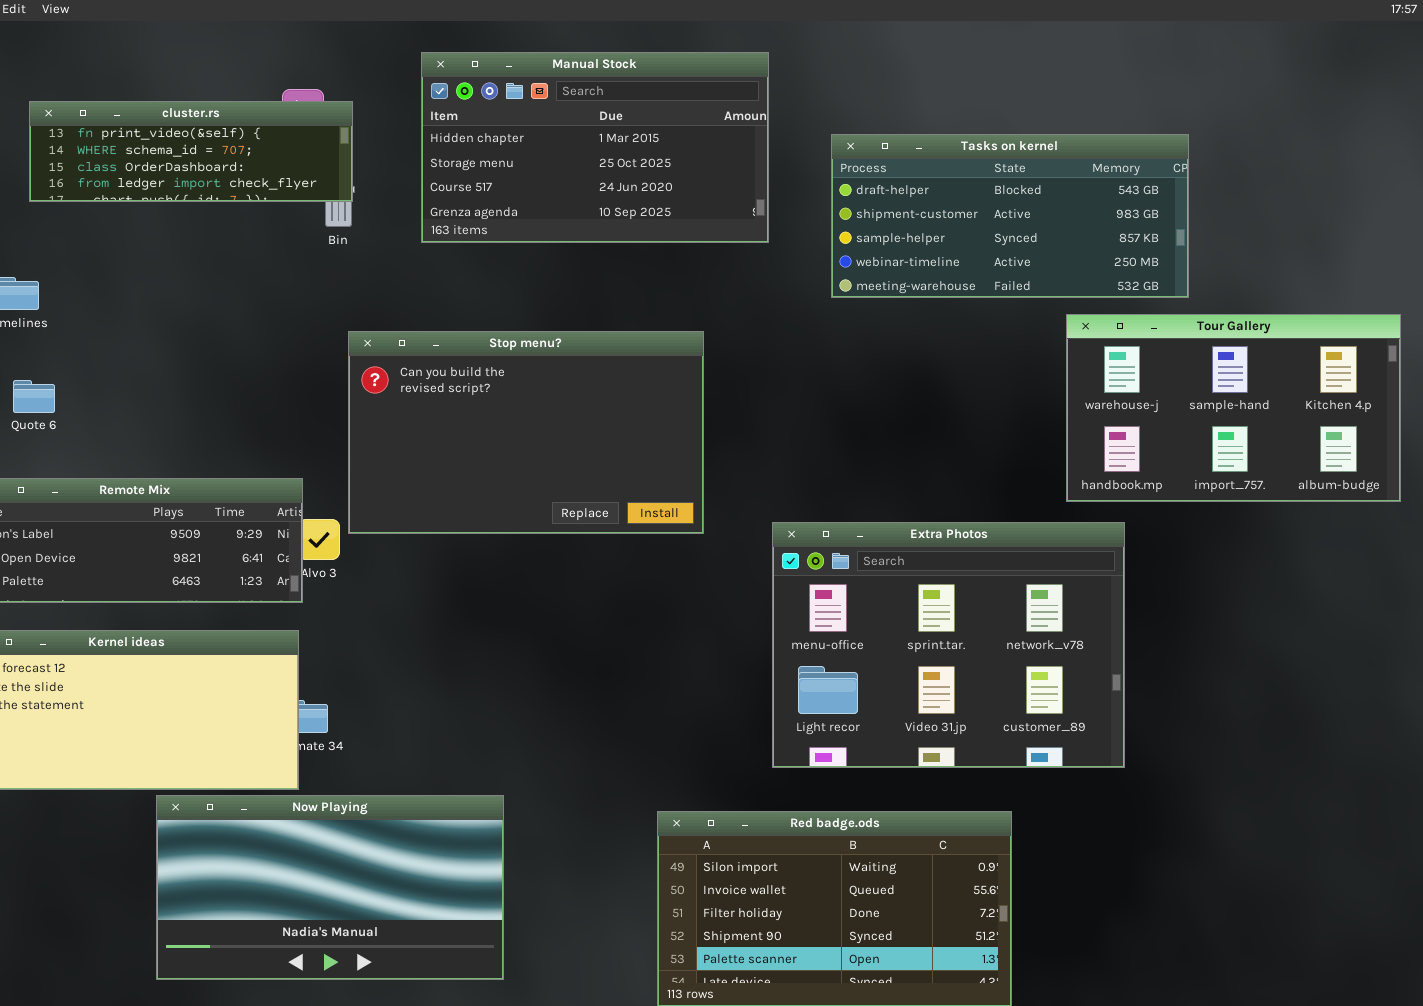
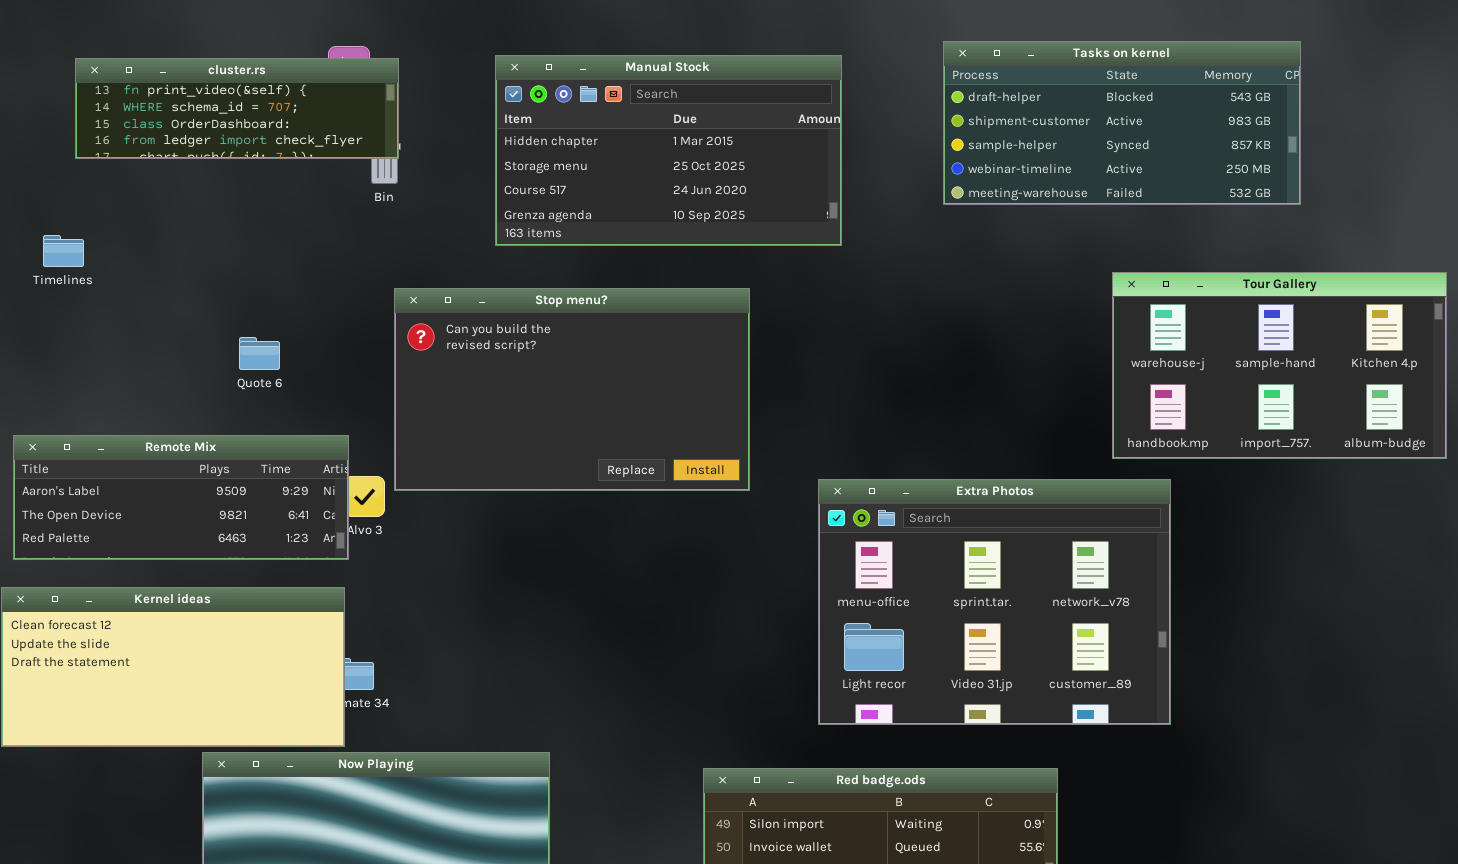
Manual Stock: [421,52,769,243] -> [495,55,842,246], moved
Tasks on kernel: [831,134,1189,298] -> [943,41,1301,205], moved
Quote 6: [13,380,55,413] -> [239,337,280,370], moved

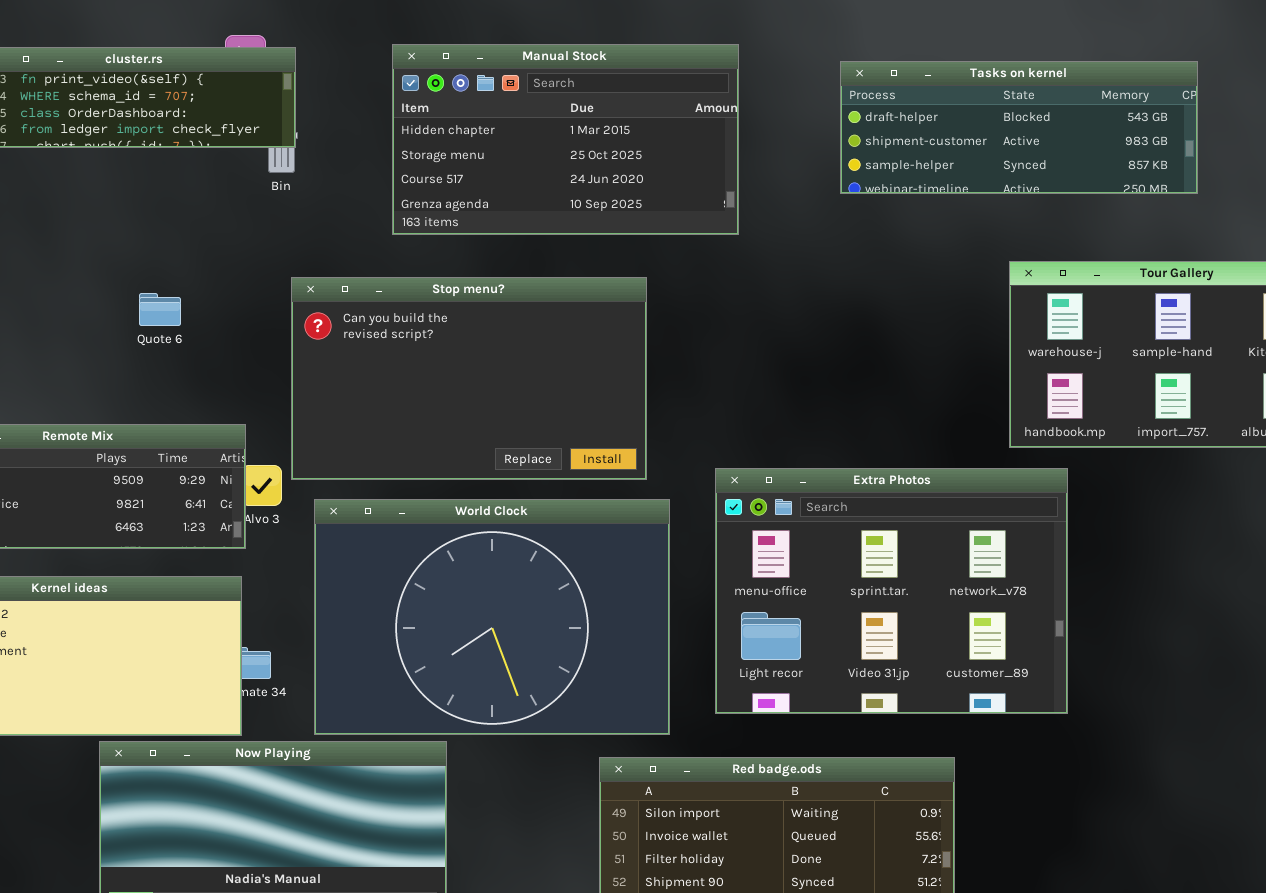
Tasks on kernel: [943,41,1301,205] -> [840,61,1198,194], resized
Quote 6: [239,337,280,370] -> [139,293,181,326], moved
World Clock: none -> [314,499,670,735], opened

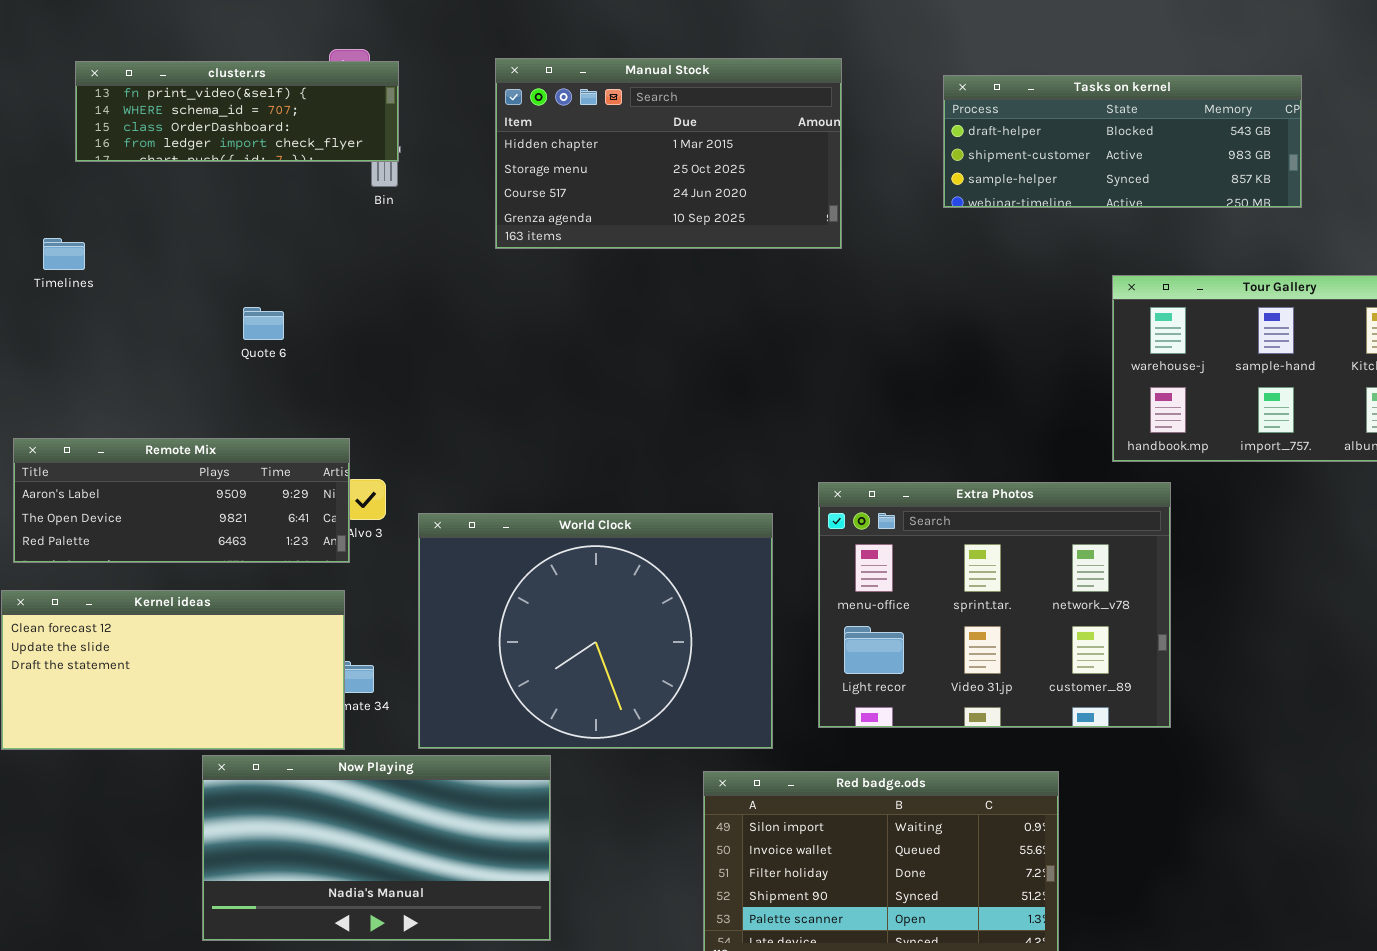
Stop menu?: [291,277,647,480] -> none, closed

